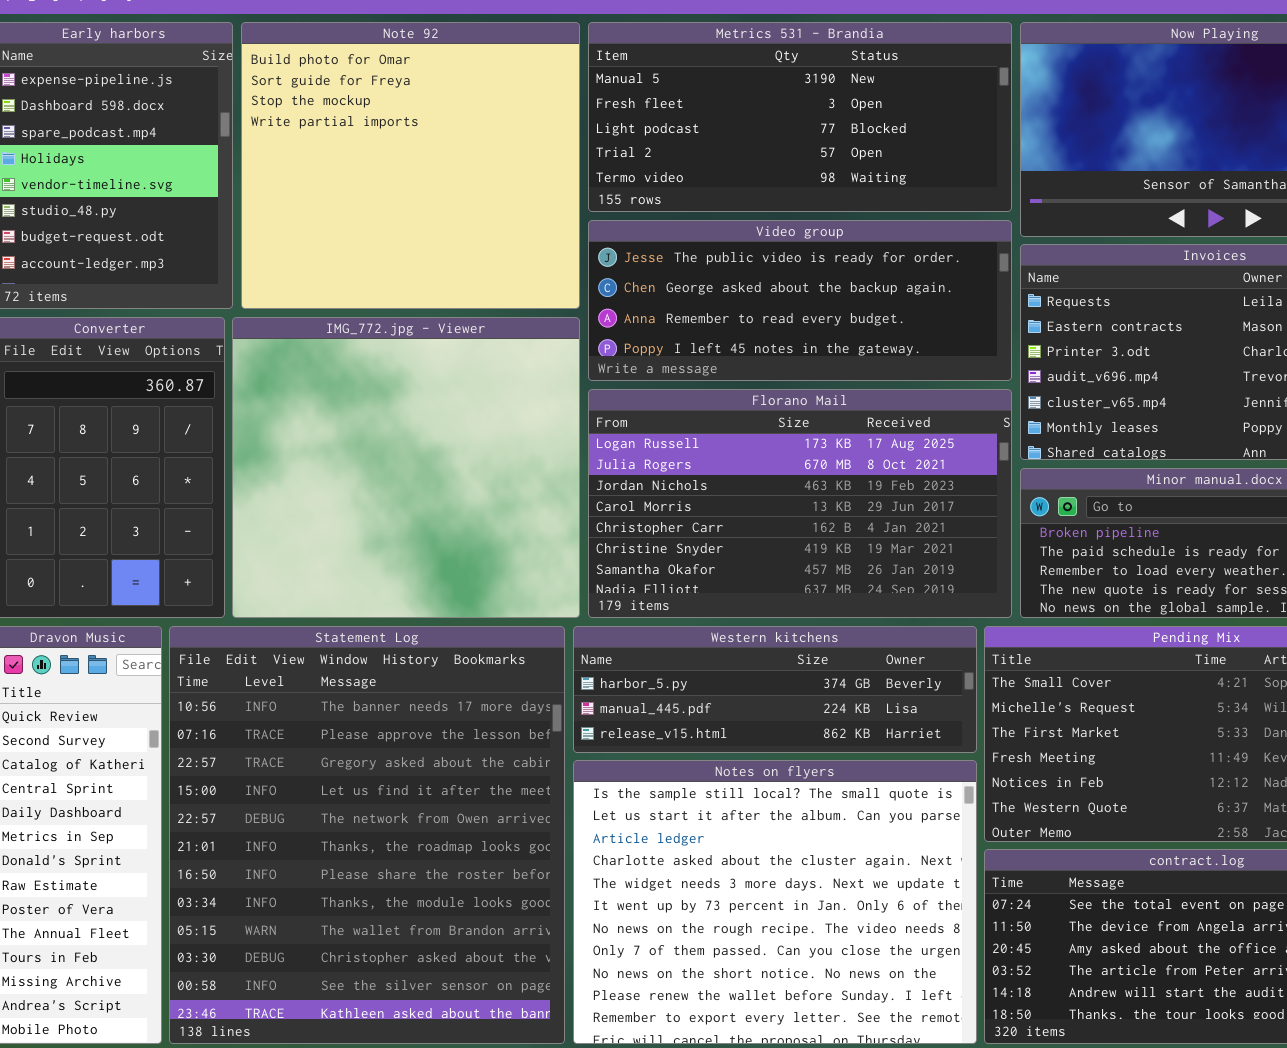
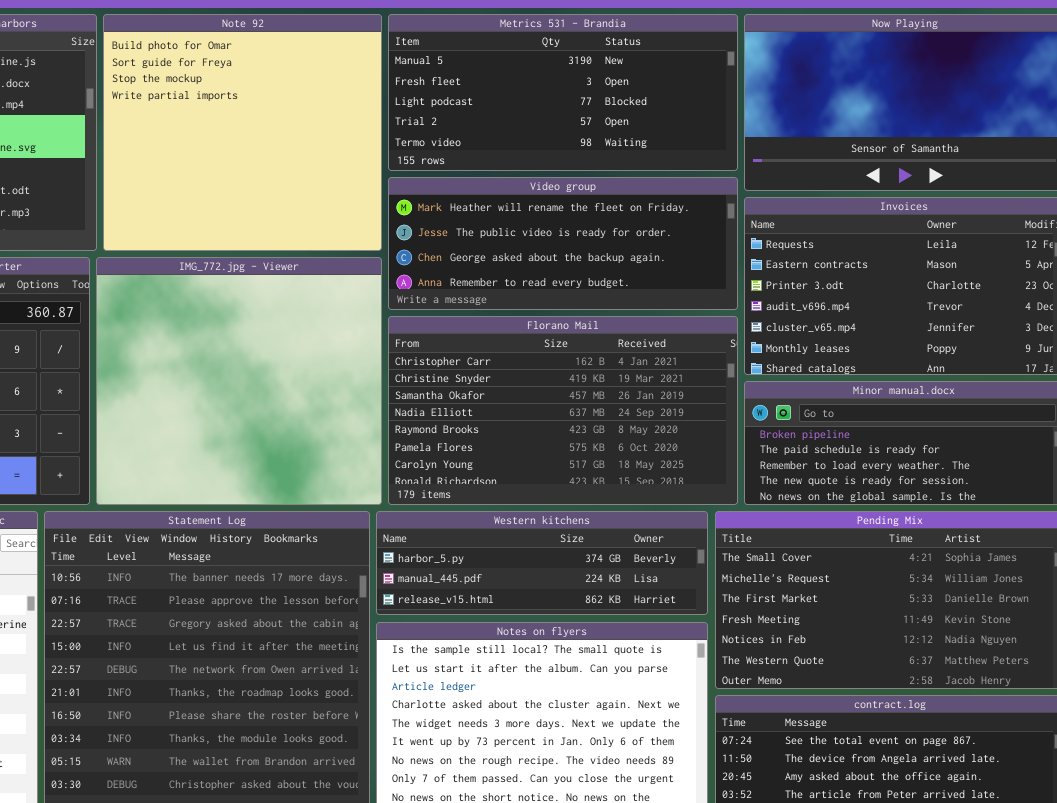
Video group: [588,220,1012,381] -> [388,177,738,310], scrolled up 1 row
Florano Mail: [588,389,1012,618] -> [388,316,738,505], scrolled down 4 rows

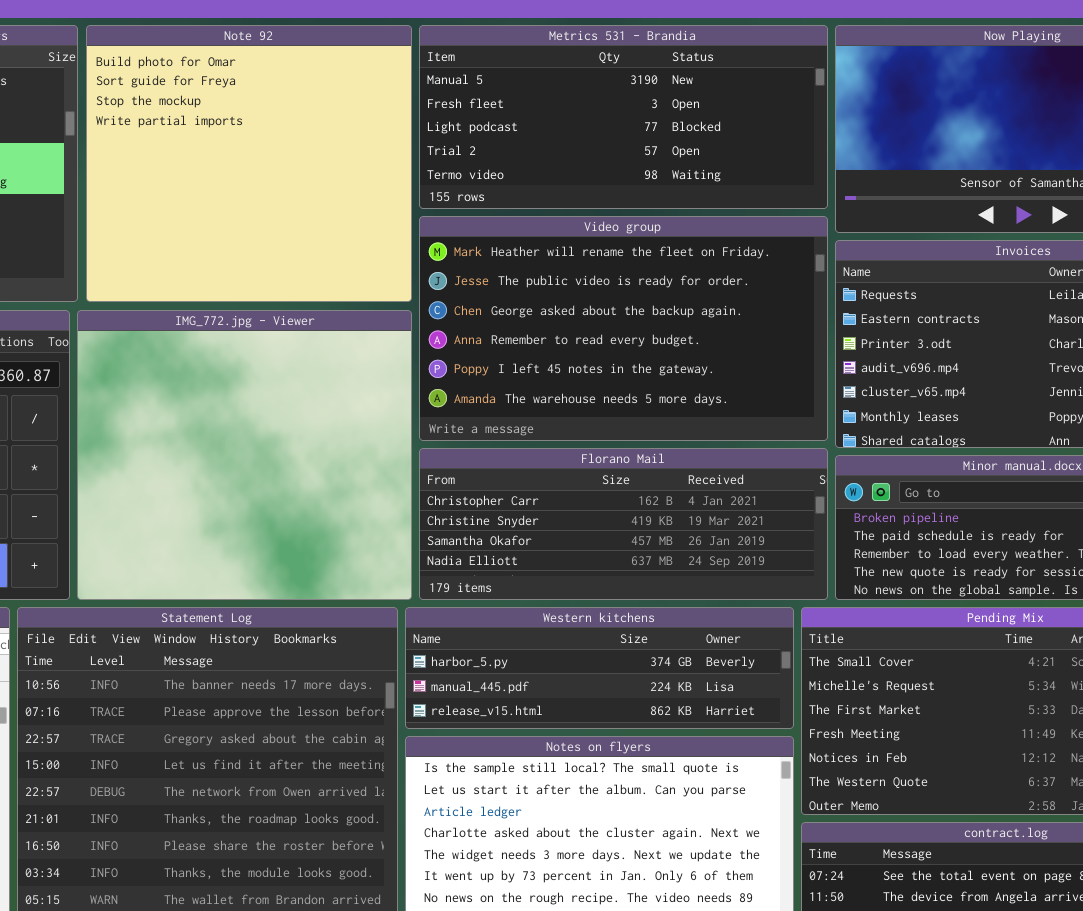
Video group: [388,177,738,310] -> [419,216,828,441], resized
Florano Mail: [388,316,738,505] -> [419,448,828,600], resized

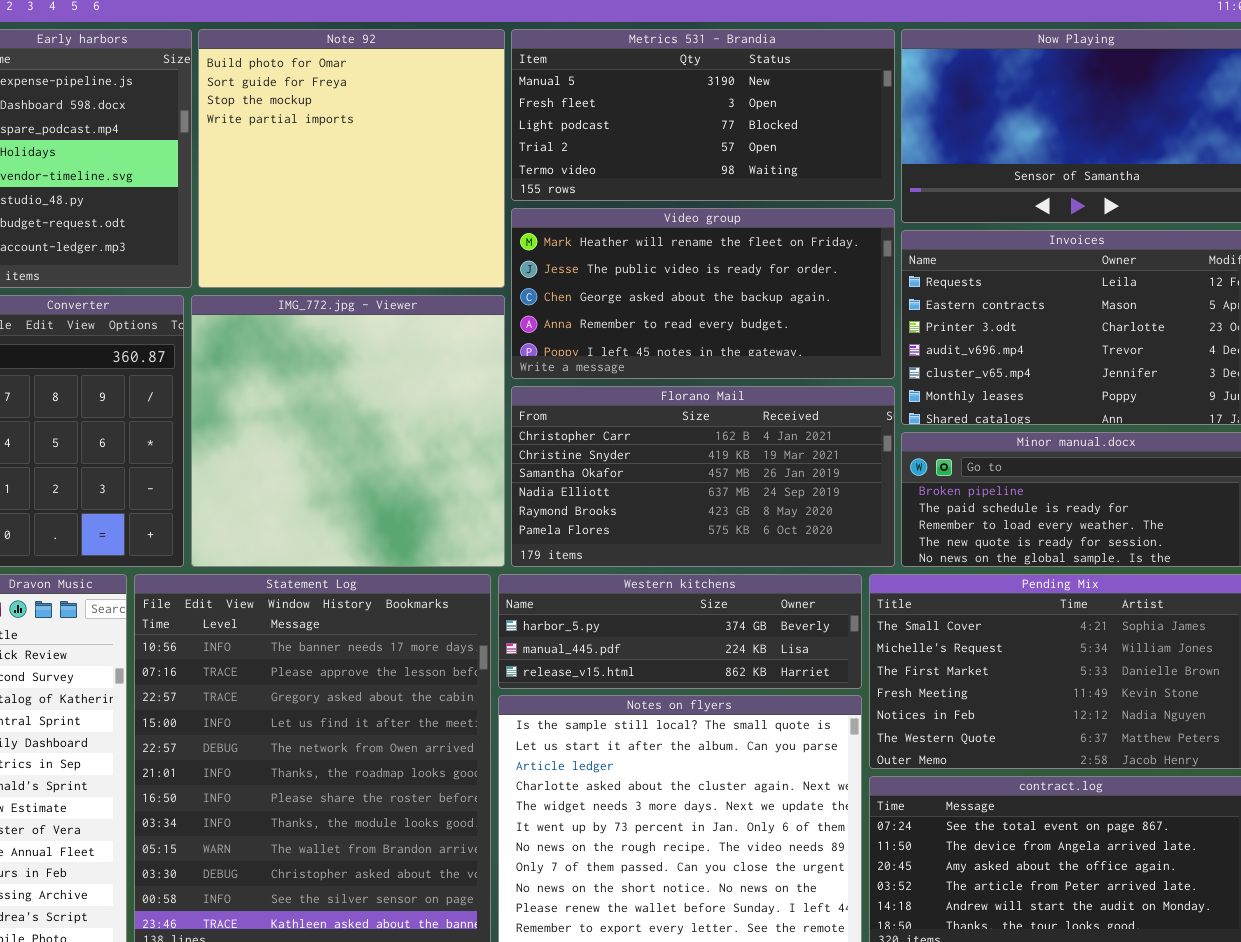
Video group: [419,216,828,441] -> [511,208,895,379], resized
Florano Mail: [419,448,828,600] -> [511,386,895,567], resized

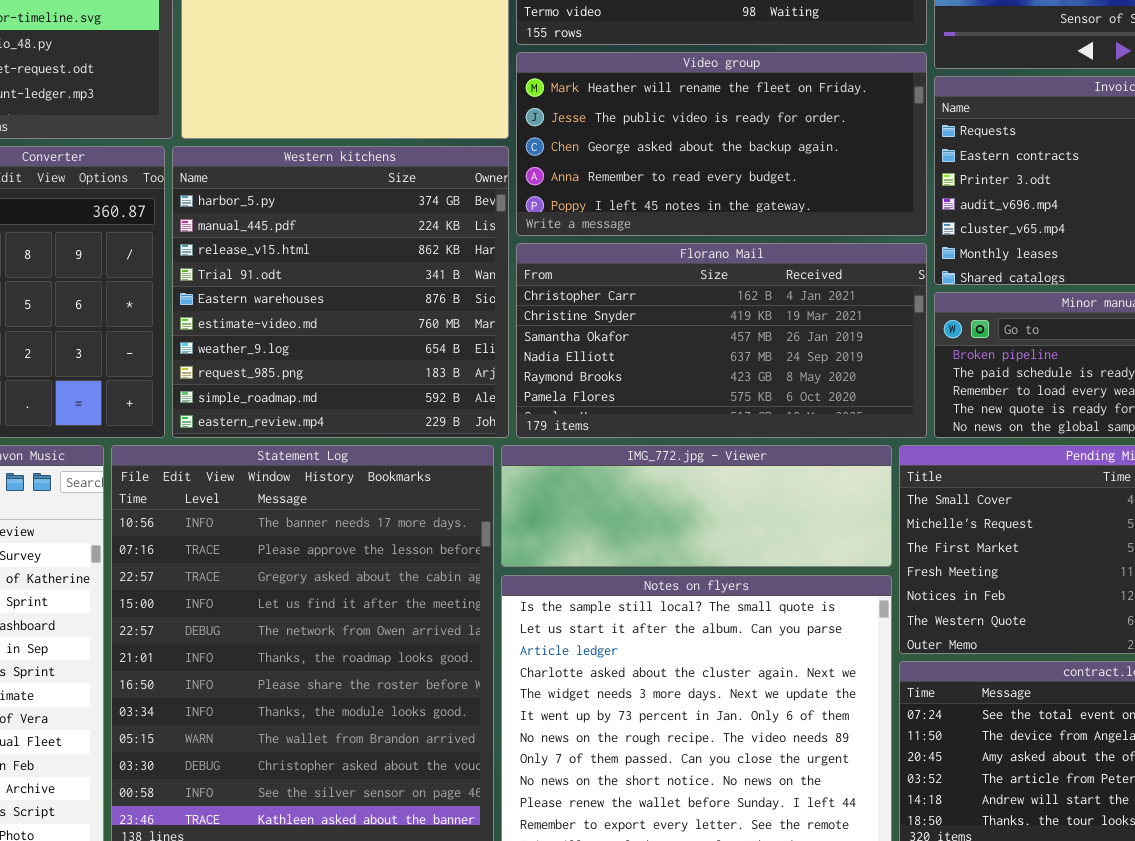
IMG_772.jpg - Viewer: [191,295,505,567] -> [501,445,892,567], moved, resized
Western kitchens: [498,574,862,689] -> [172,146,509,438], moved, resized

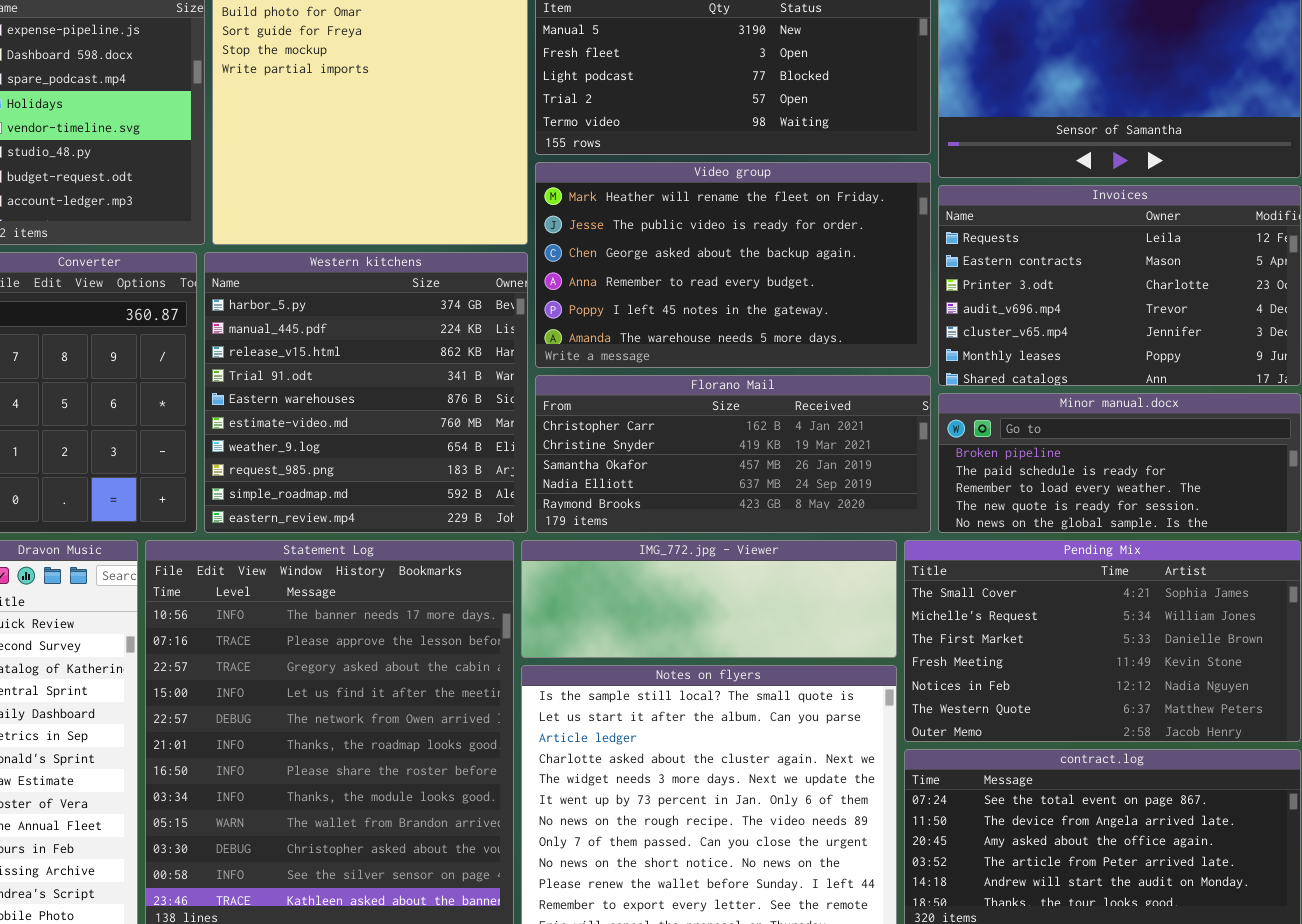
Video group: [516,52,927,236] -> [535,162,931,368], resized
Florano Mail: [516,243,927,438] -> [535,375,931,533], resized

